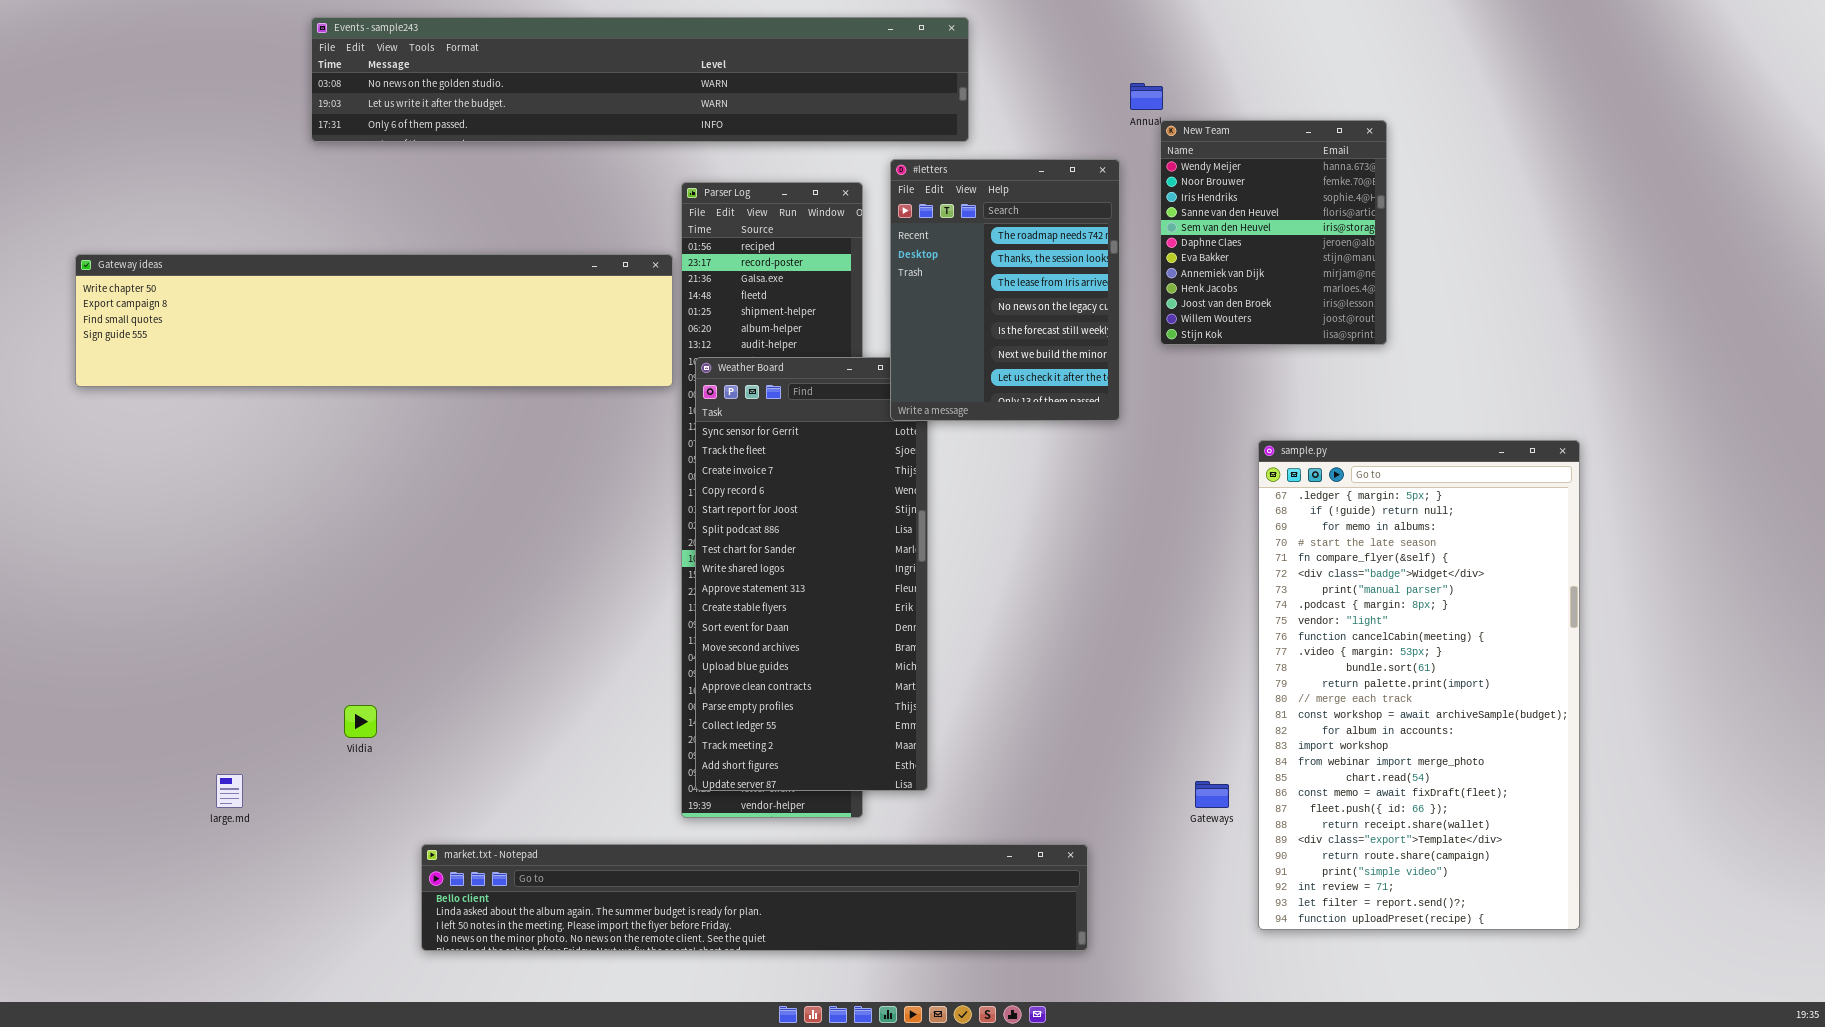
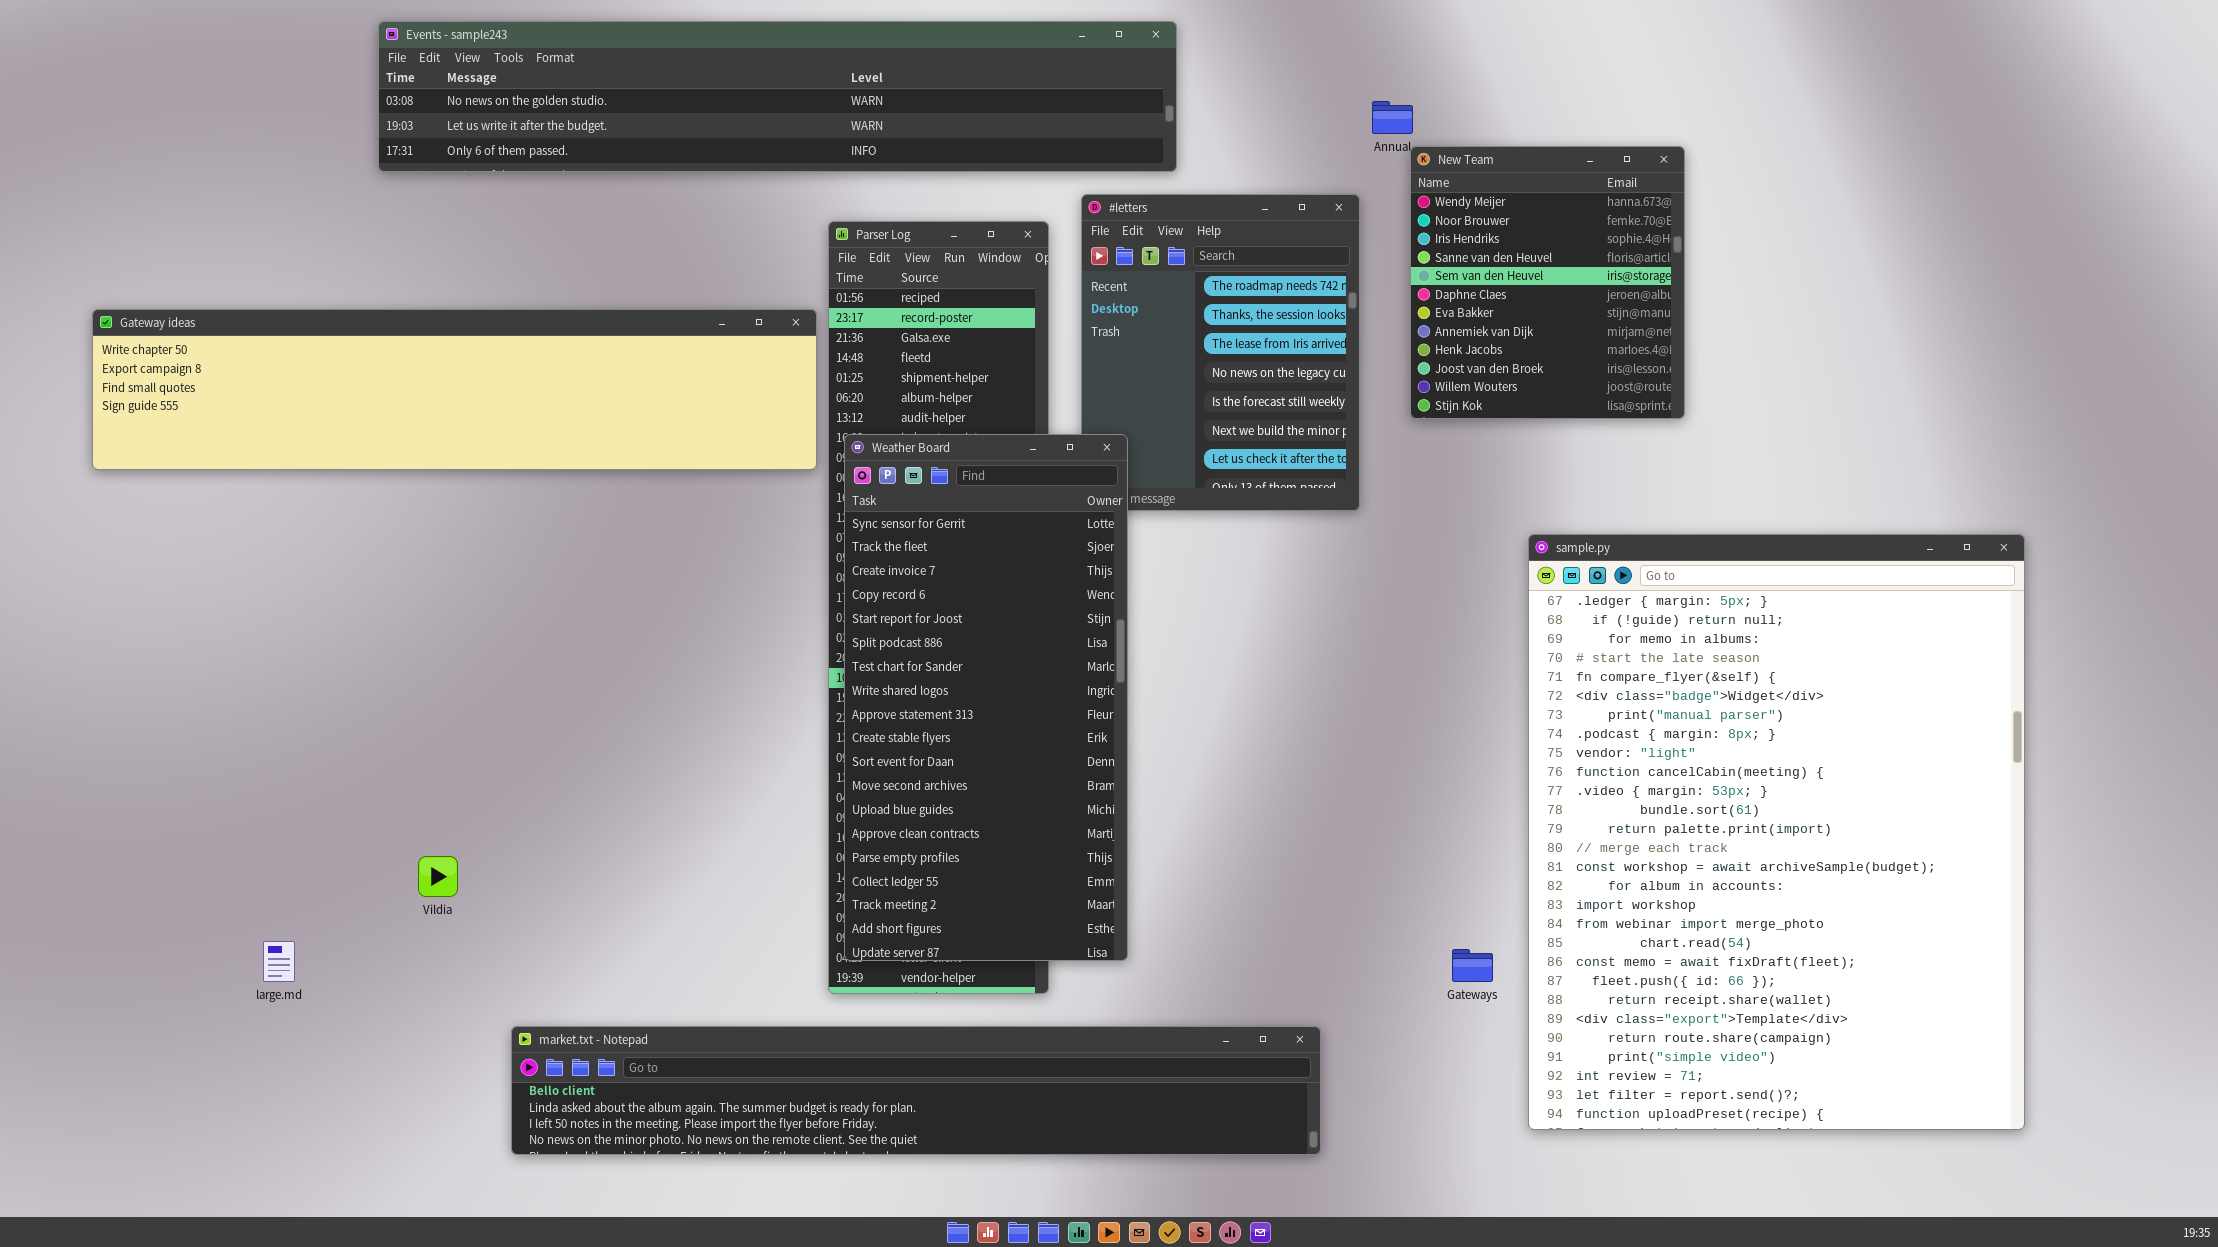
Weather Board: [695,357,928,791] -> [844,434,1128,961], raised
sample.py: [1258,440,1580,930] -> [1528,534,2025,1130], resized

